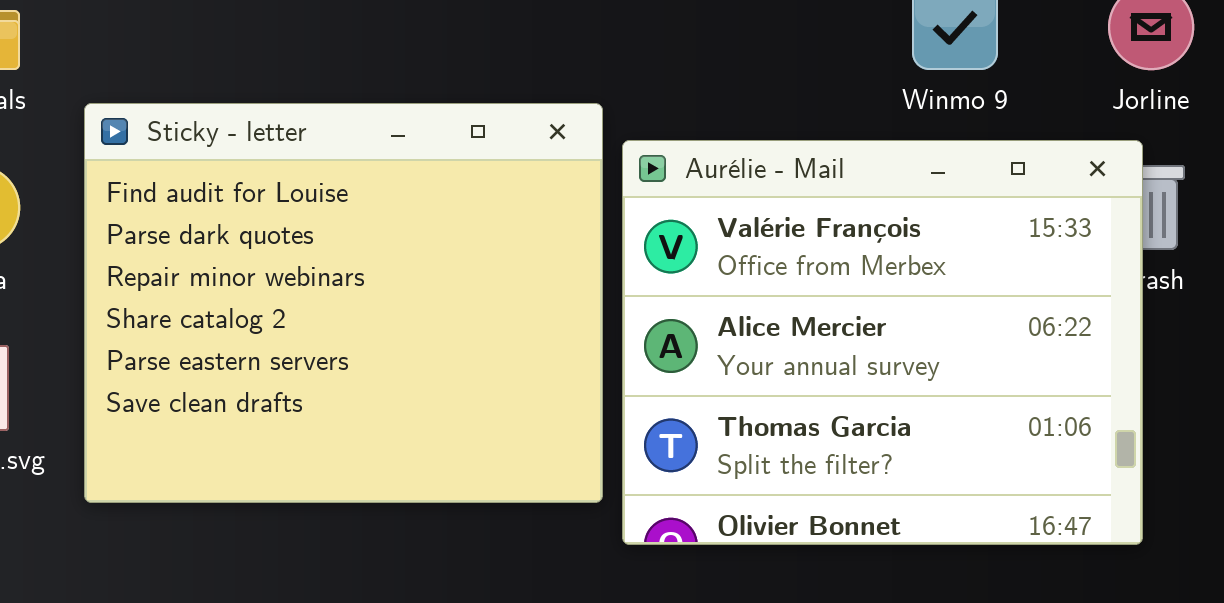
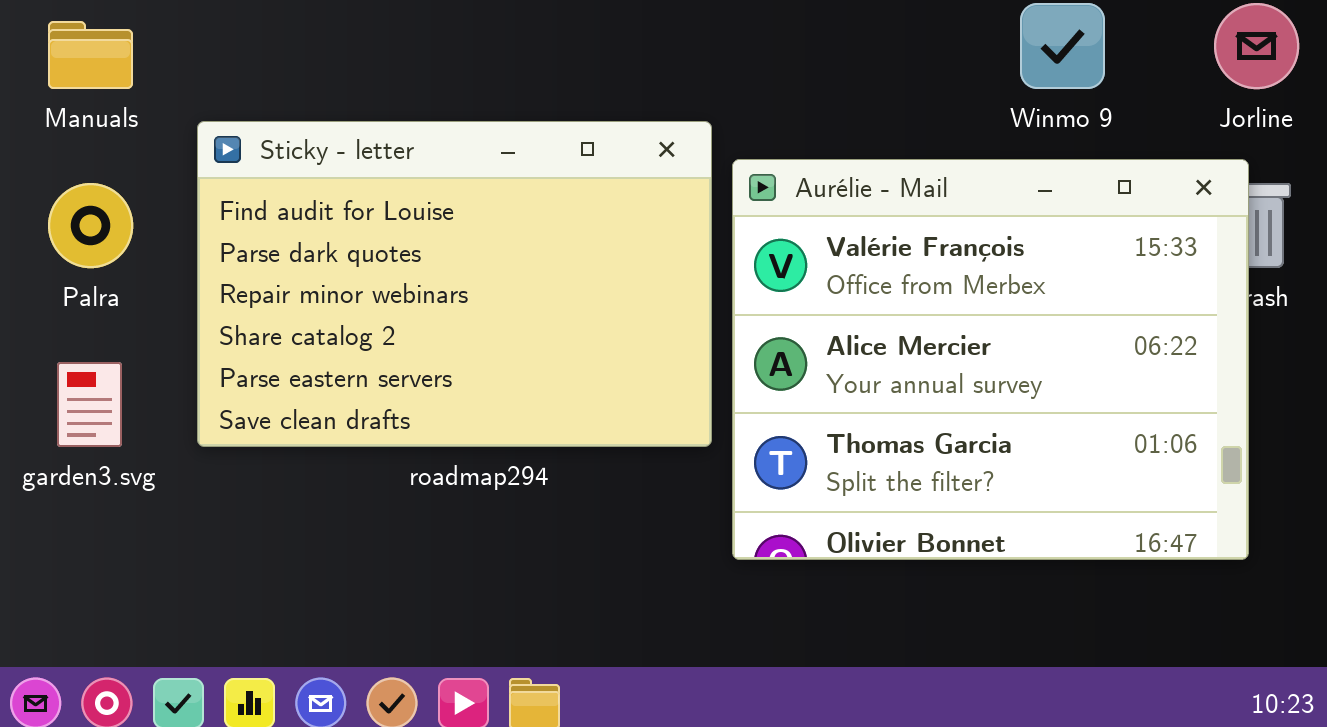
Sticky - letter: [84,103,603,503] -> [197,121,712,447], resized

